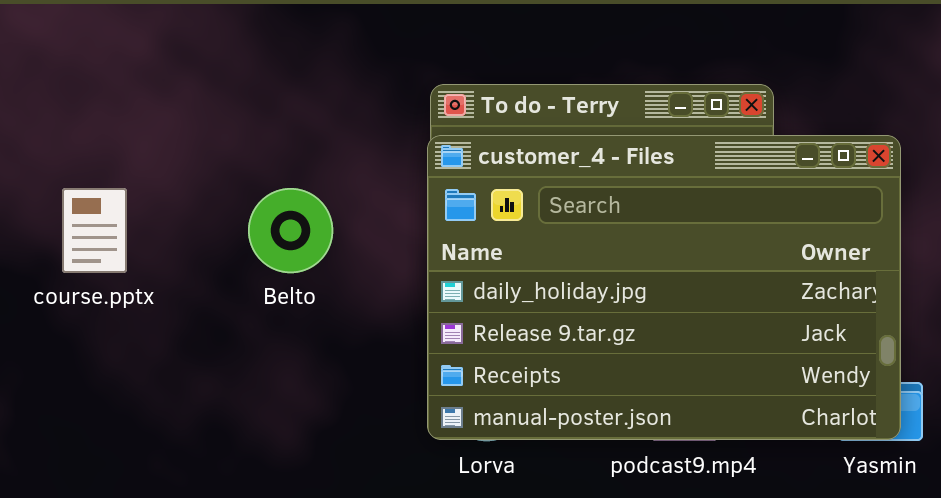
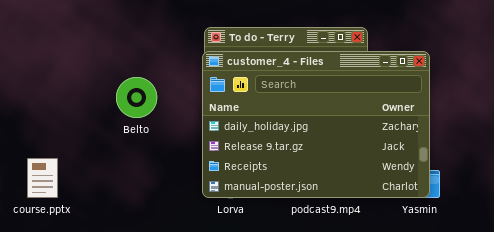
course.pptx: [62,188,127,273] -> [27,158,58,198], moved

